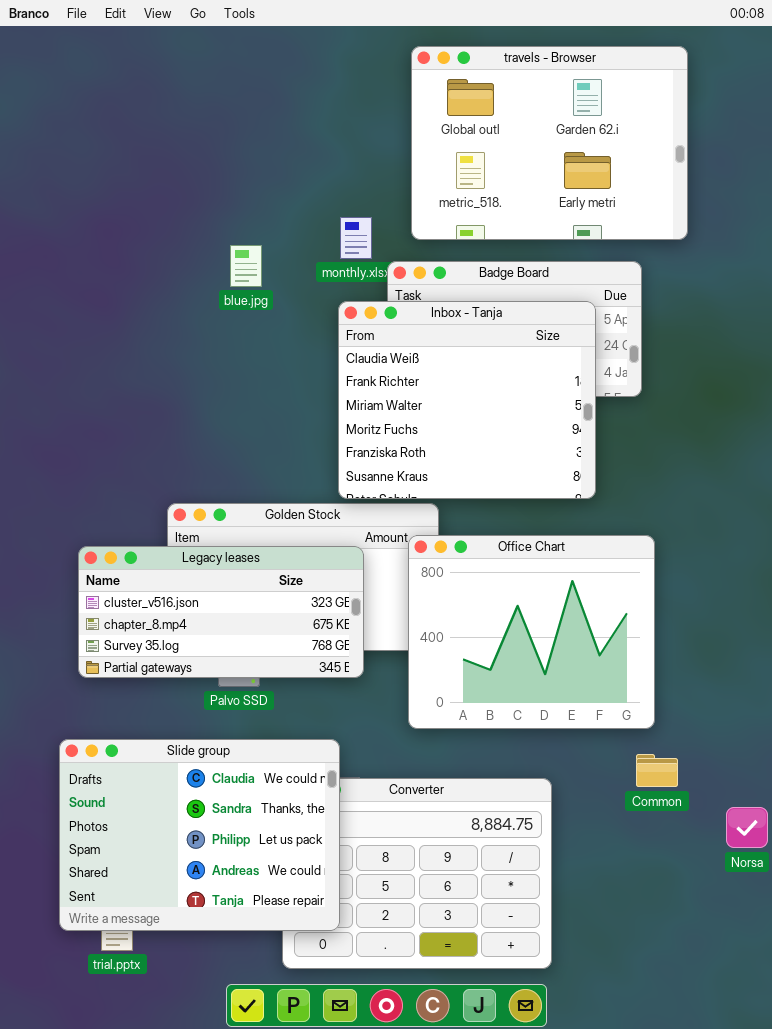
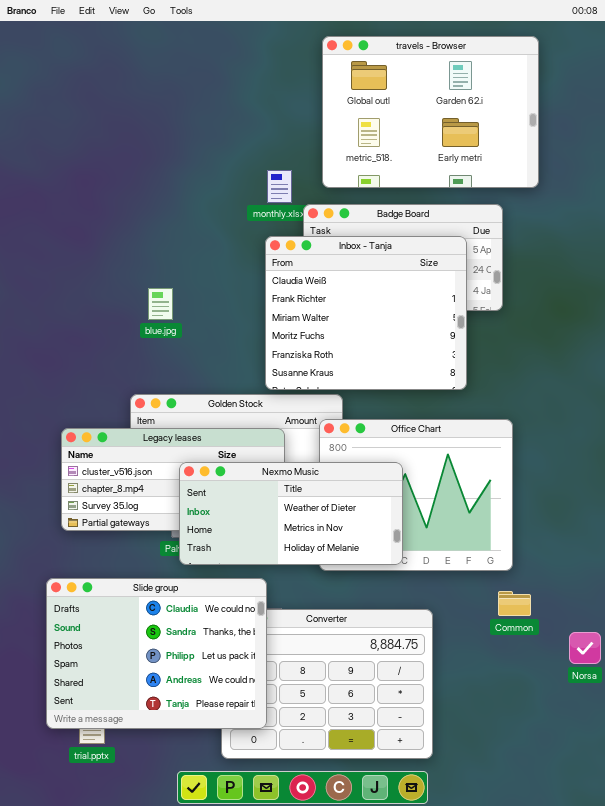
blue.jpg: [230,245,262,287] -> [148,288,173,320], moved
Nexmo Music: none -> [179,462,403,565], opened

